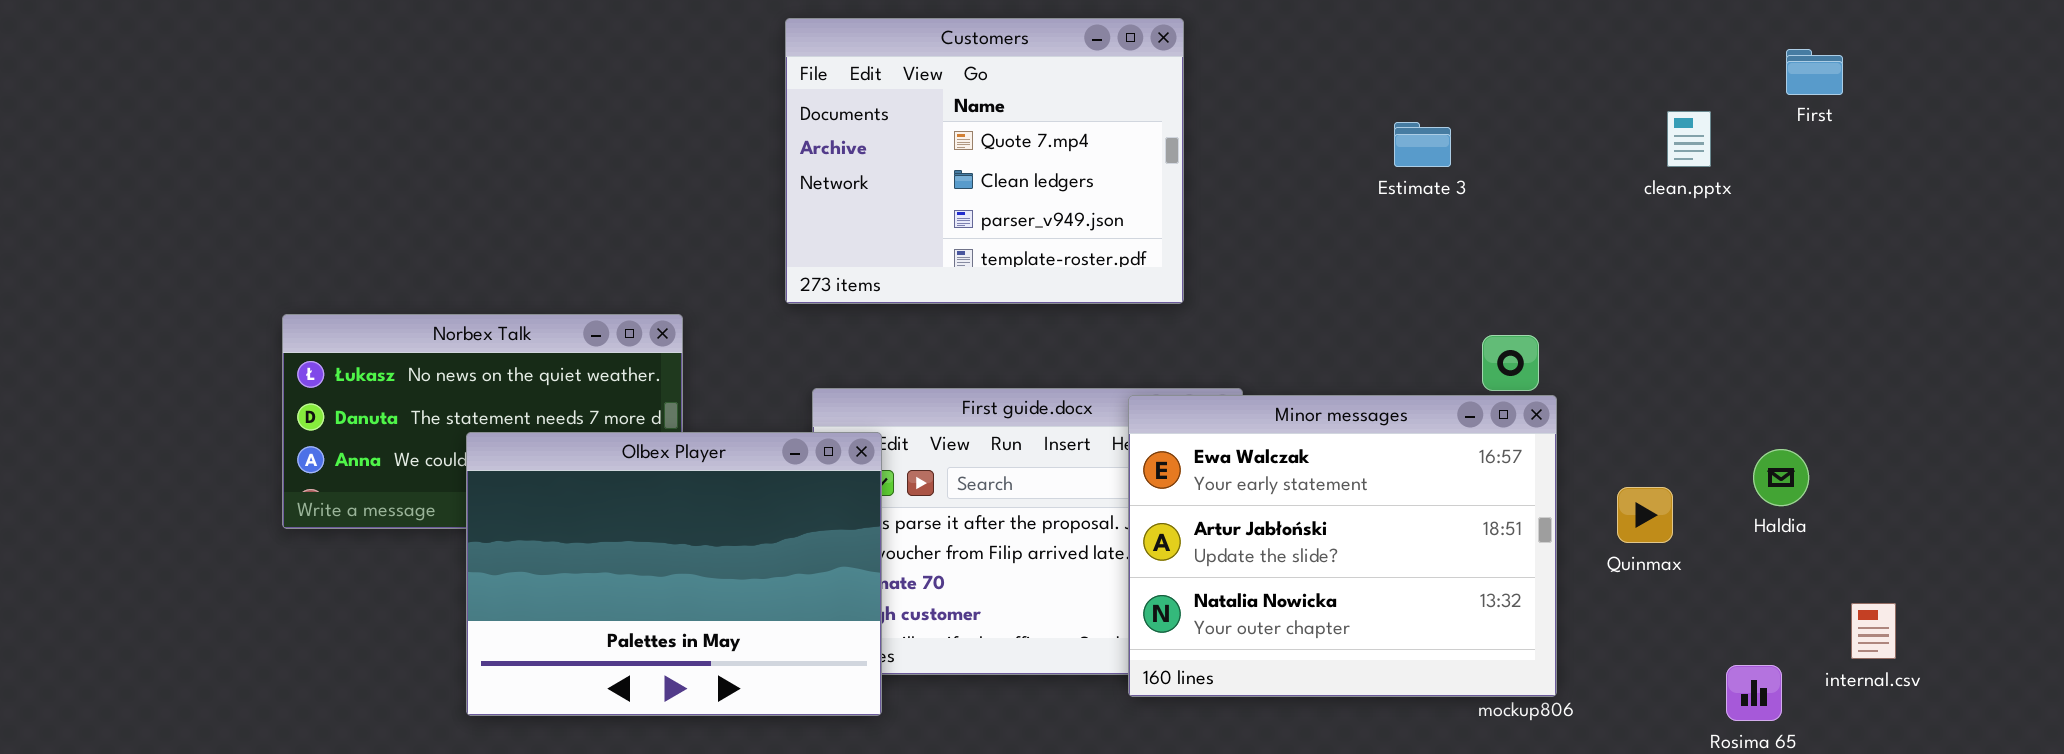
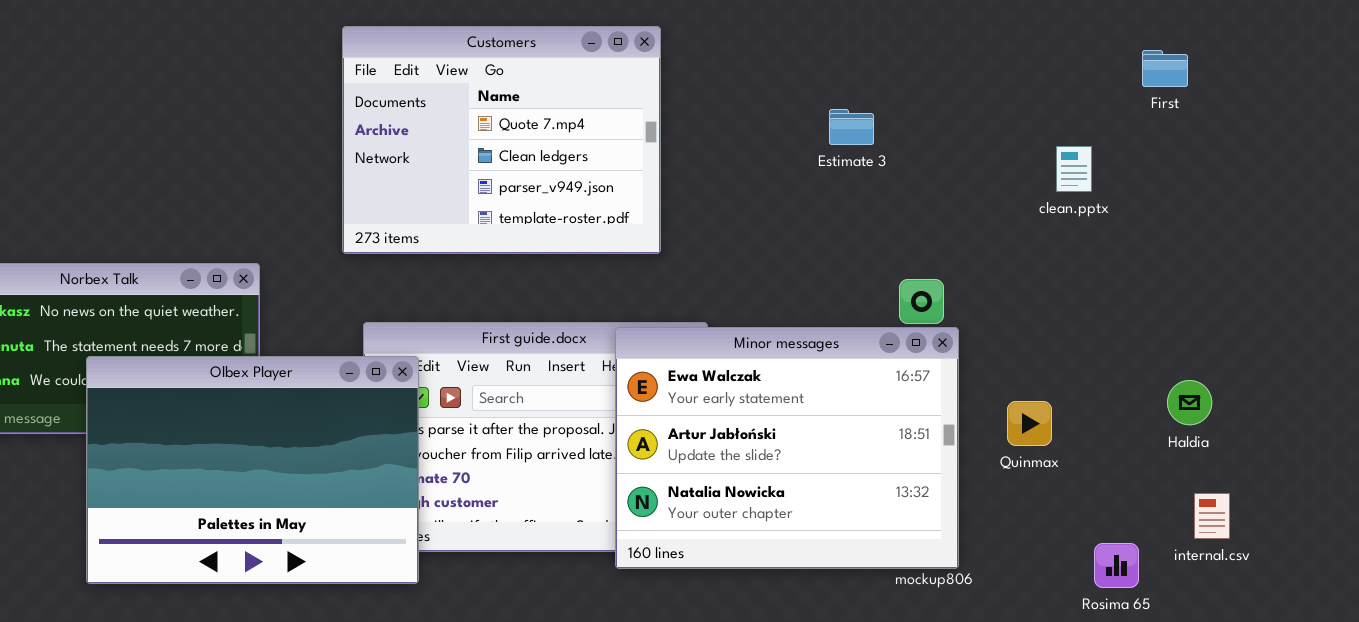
clean.pptx: [1667,111,1711,167] -> [1056,146,1092,192], moved
Haldia: [1753,449,1809,506] -> [1167,380,1212,425], moved

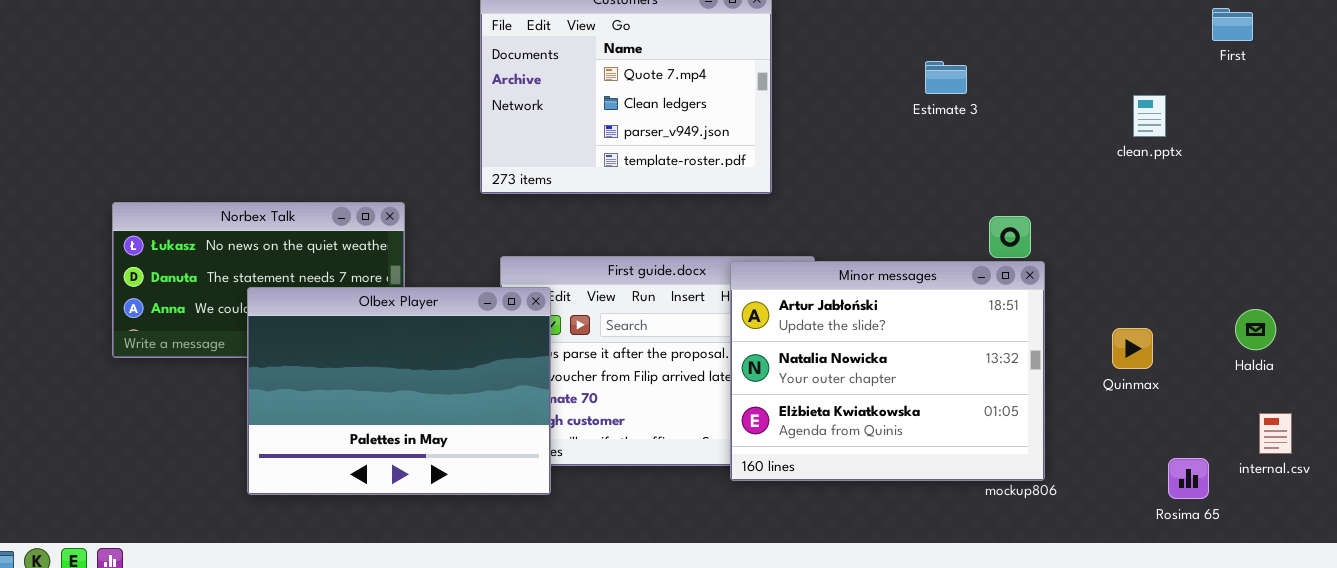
Minor messages: [615,327,959,569] -> [730,261,1045,481], scrolled down 1 row
Quinmax: [1007,401,1052,446] -> [1112,328,1153,369], moved

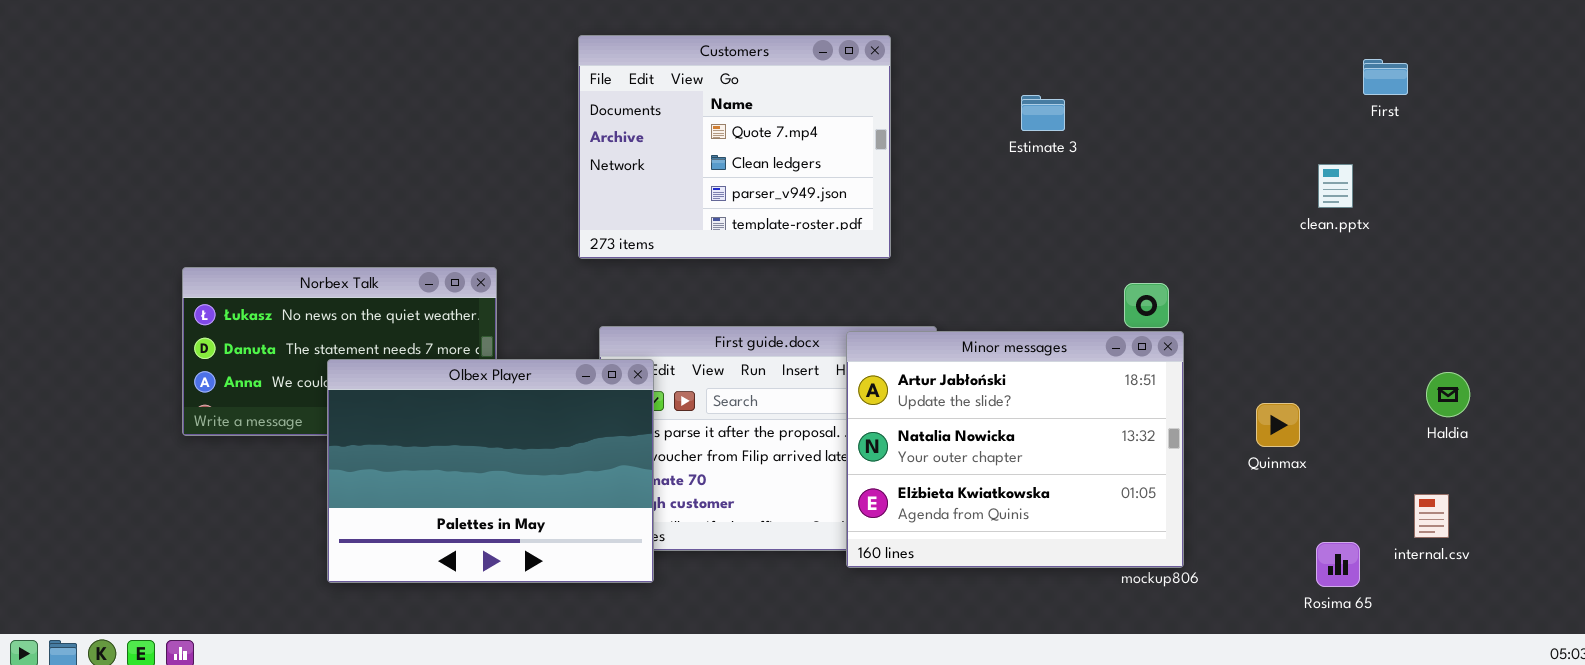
Estimate 3: [925,61,967,94] -> [1021,95,1065,131], moved
clean.pptx: [1133,95,1166,137] -> [1318,164,1353,208], moved
Haldia: [1235,309,1276,350] -> [1426,372,1470,417], moved

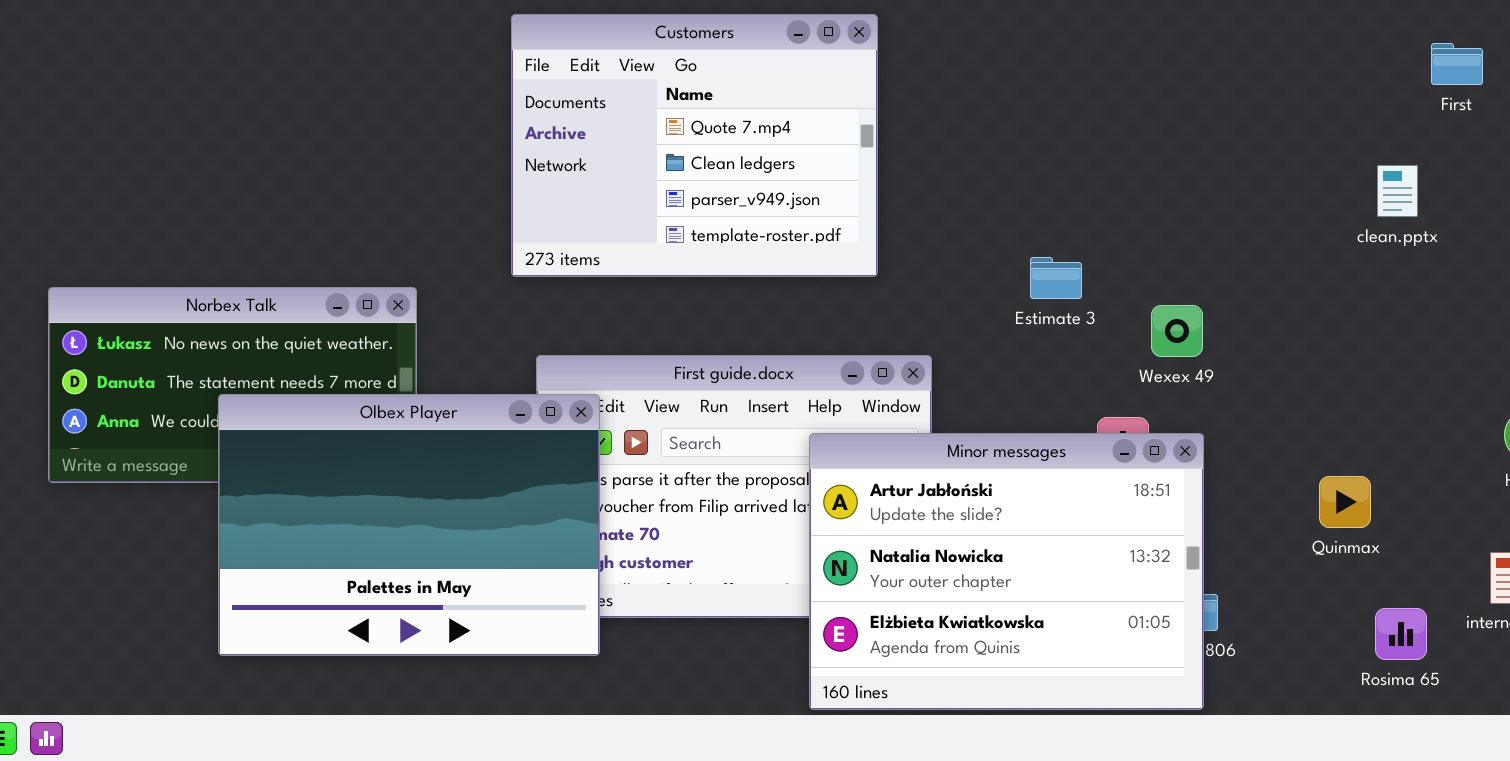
Estimate 3: [1021,95,1065,131] -> [1030,257,1082,299], moved
Minor messages: [846,331,1184,568] -> [809,433,1204,710], moved
Quinmax: [1256,403,1300,447] -> [1319,476,1371,528], moved

